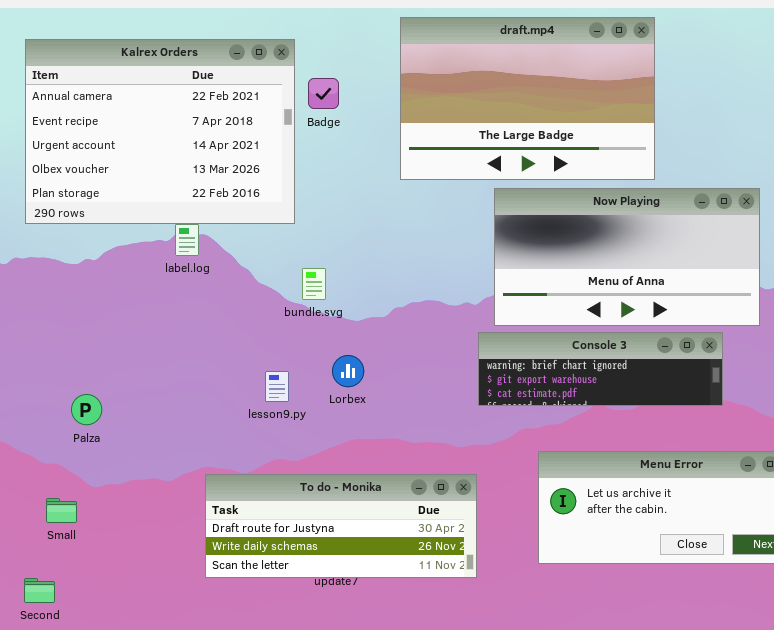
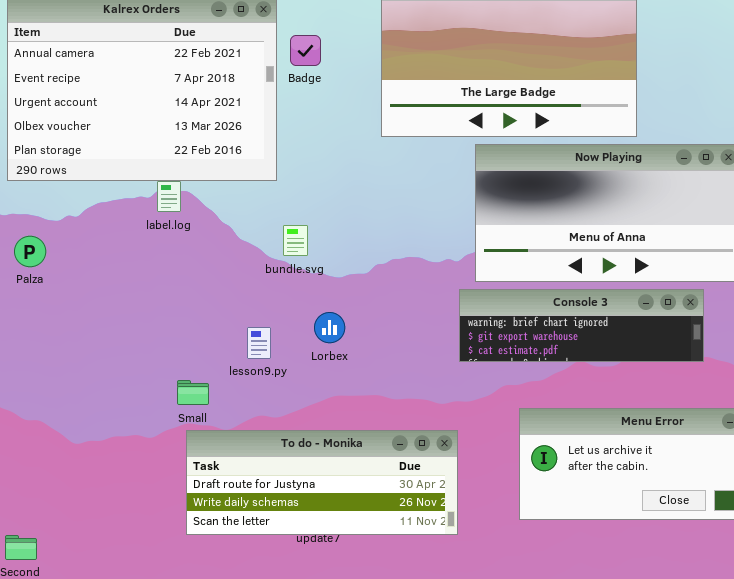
Palza: [71,394,102,425] -> [14,236,46,267], moved
Small: [46,498,77,523] -> [177,380,209,405], moved

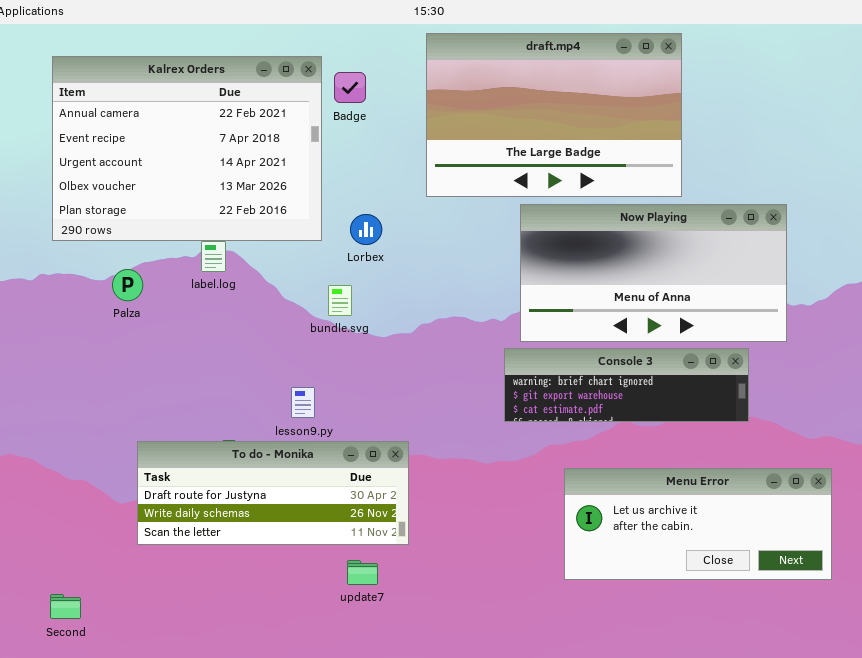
Badge: [290,35,321,66] -> [334,72,366,103], moved
Palza: [14,236,46,267] -> [112,269,143,301], moved
Lorbex: [314,312,345,343] -> [350,214,382,245], moved
To do - Monika: [186,430,458,535] -> [137,441,409,545], moved

